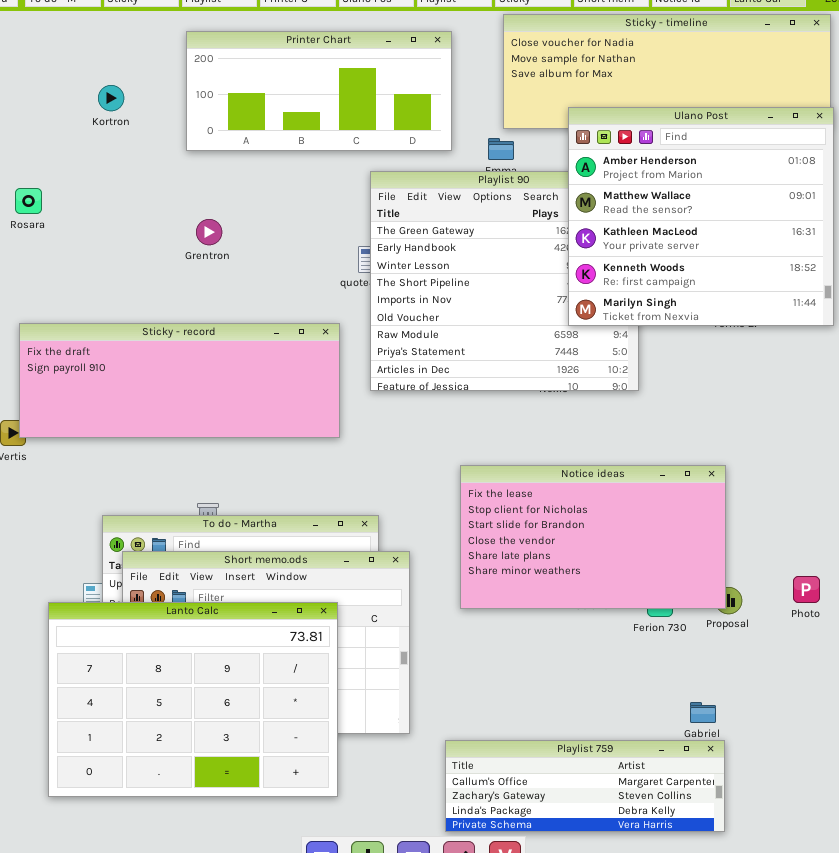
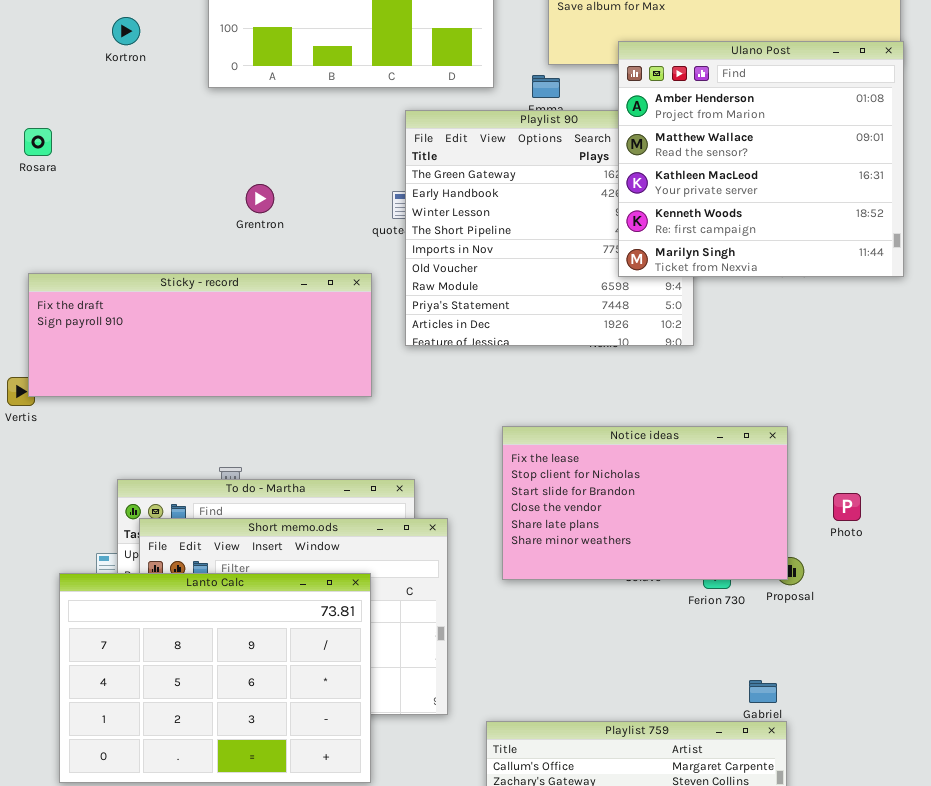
Grentron: [196,219,222,245] -> [246,184,274,213], moved
Photo: [793,576,820,603] -> [833,493,861,521], moved

